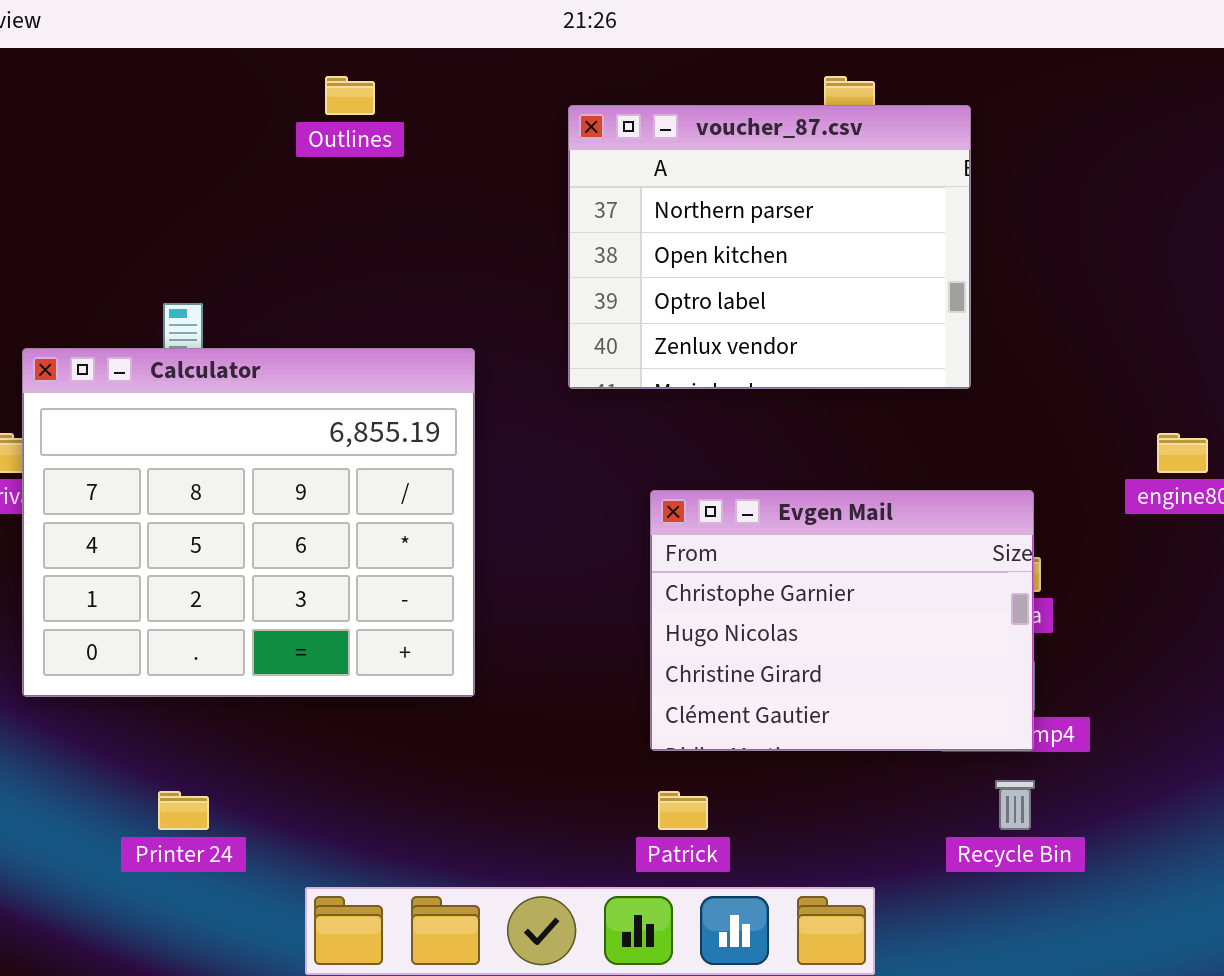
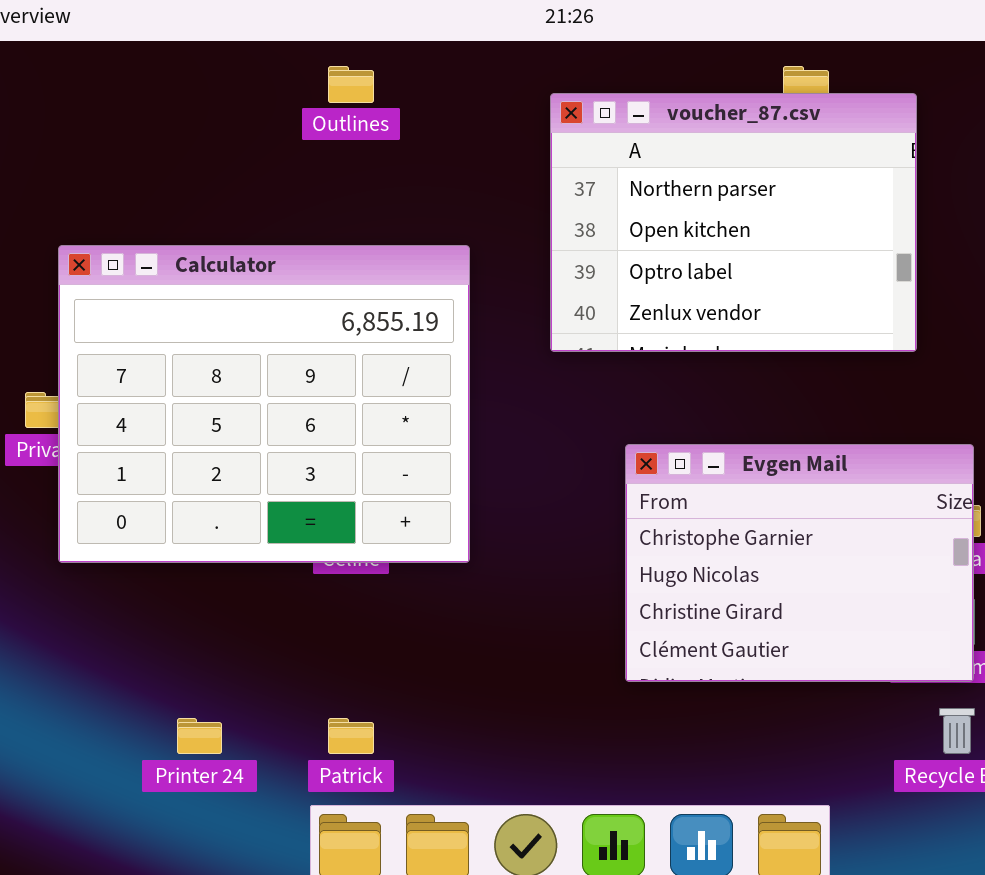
Calculator: [22,348,475,697] -> [58,245,470,563], moved
Patrick: [658,791,708,830] -> [328,718,374,754], moved

